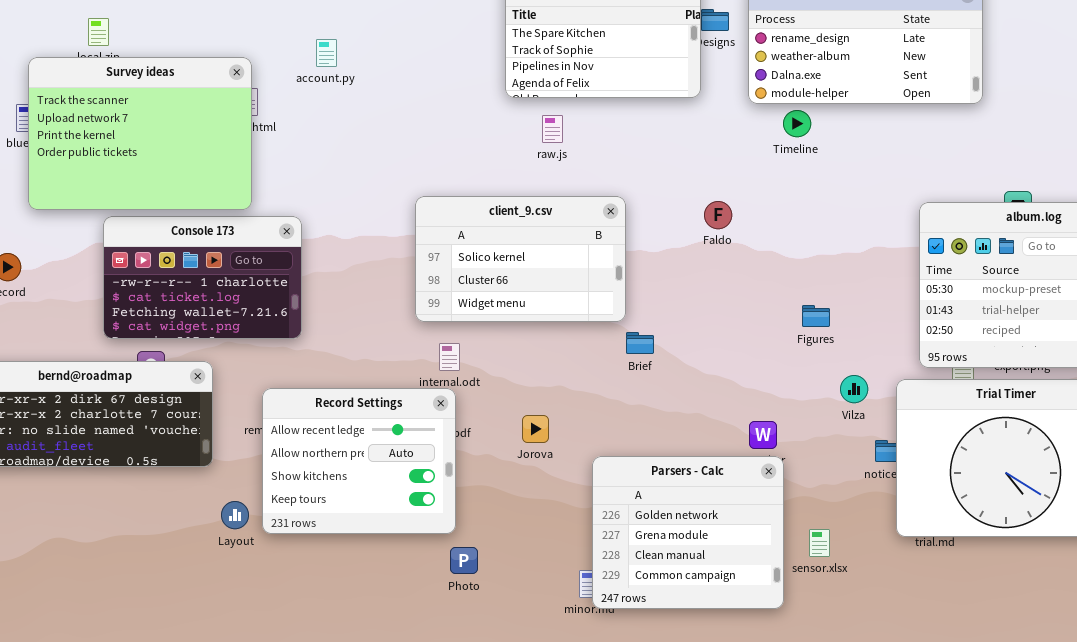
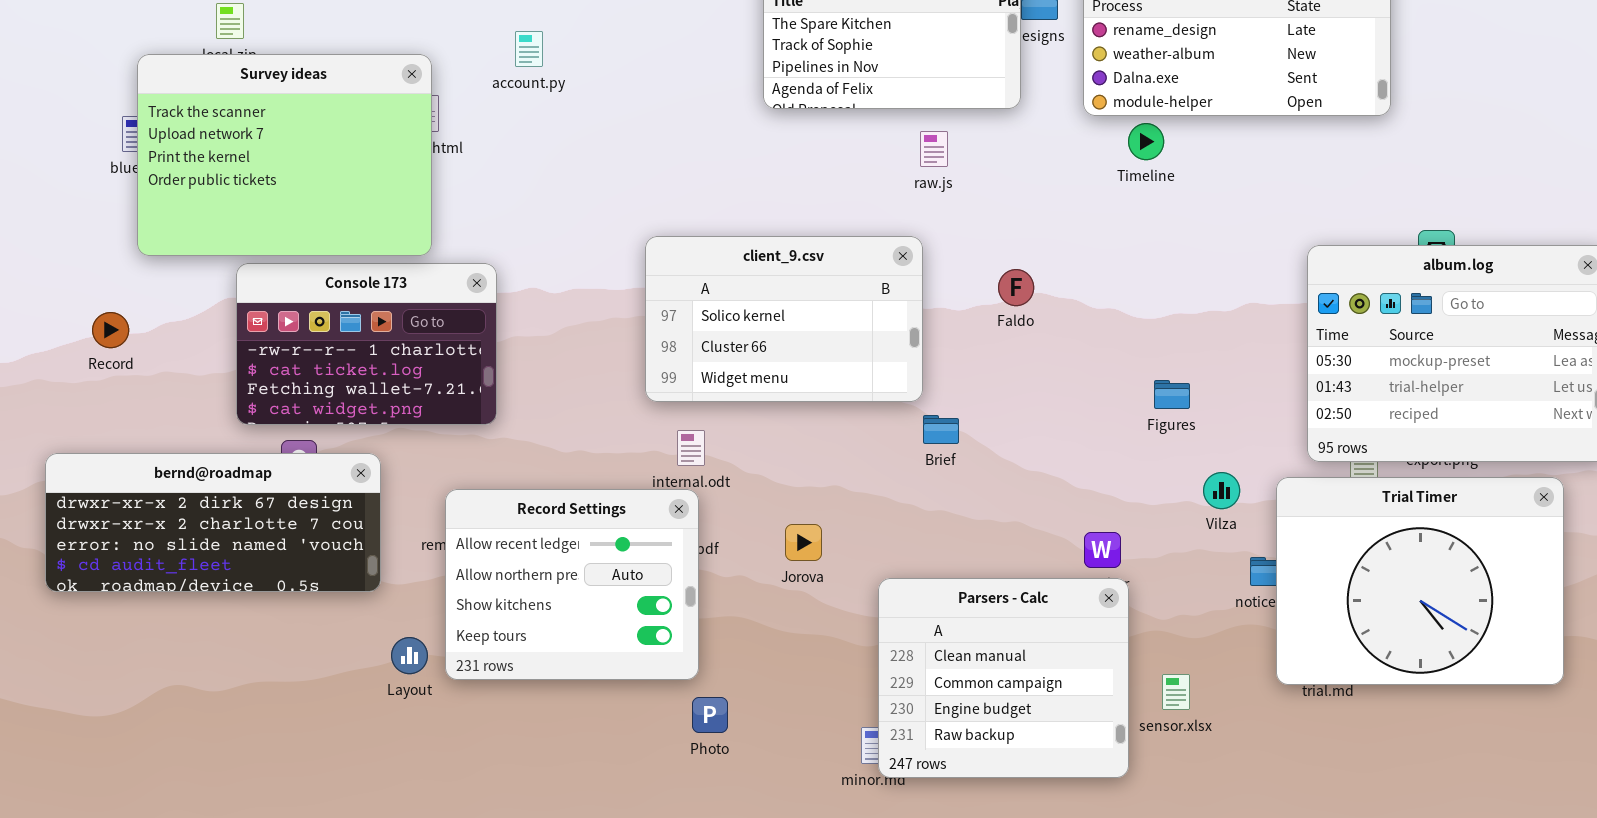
raw.js: [542,115,563,143] -> [920,131,948,167], moved
Faldo: [704,201,732,229] -> [998,269,1034,306], moved
Parsers - Calc: [592,456,784,609] -> [878,578,1129,778], scrolled down 2 rows

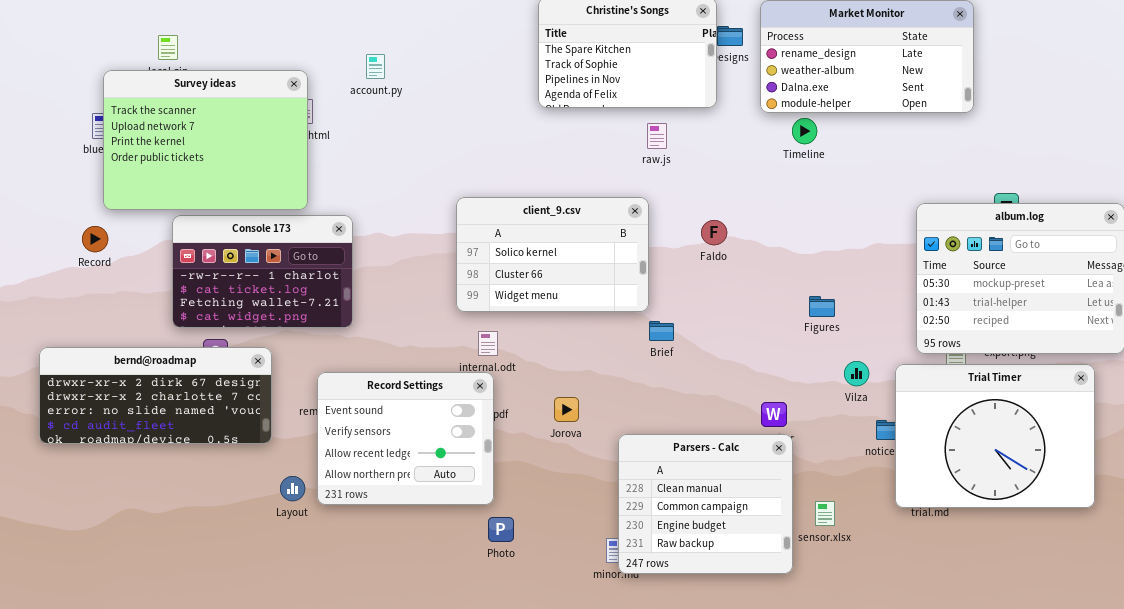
Record: [92,312,129,348] -> [82,226,108,252], moved
Record Settings: [445,489,699,680] -> [317,372,494,505], scrolled up 2 rows

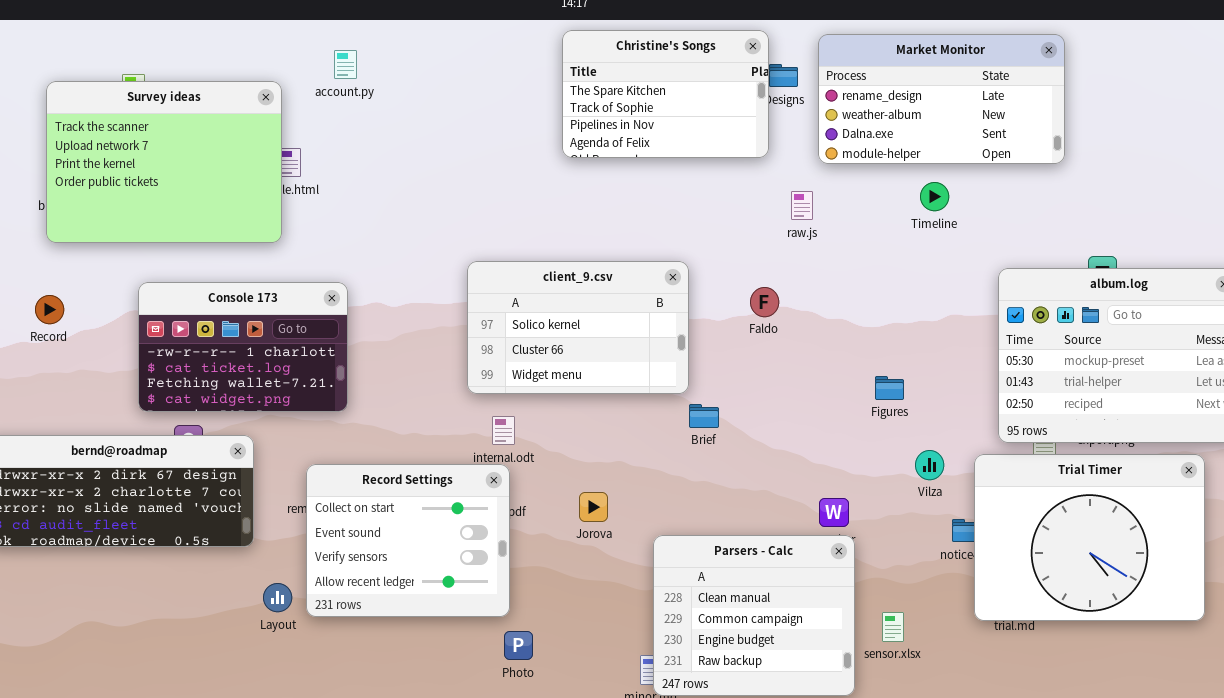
account.py: [366,54,385,79] -> [334,50,357,79], moved
Survey ideas: [103,70,308,210] -> [46,81,282,243], moved
Timeline: [792,118,817,144] -> [920,182,949,211], moved
raw.js: [647,123,667,149] -> [791,191,813,220], moved
Record Settings: [317,372,494,505] -> [306,464,510,617], scrolled up 1 row

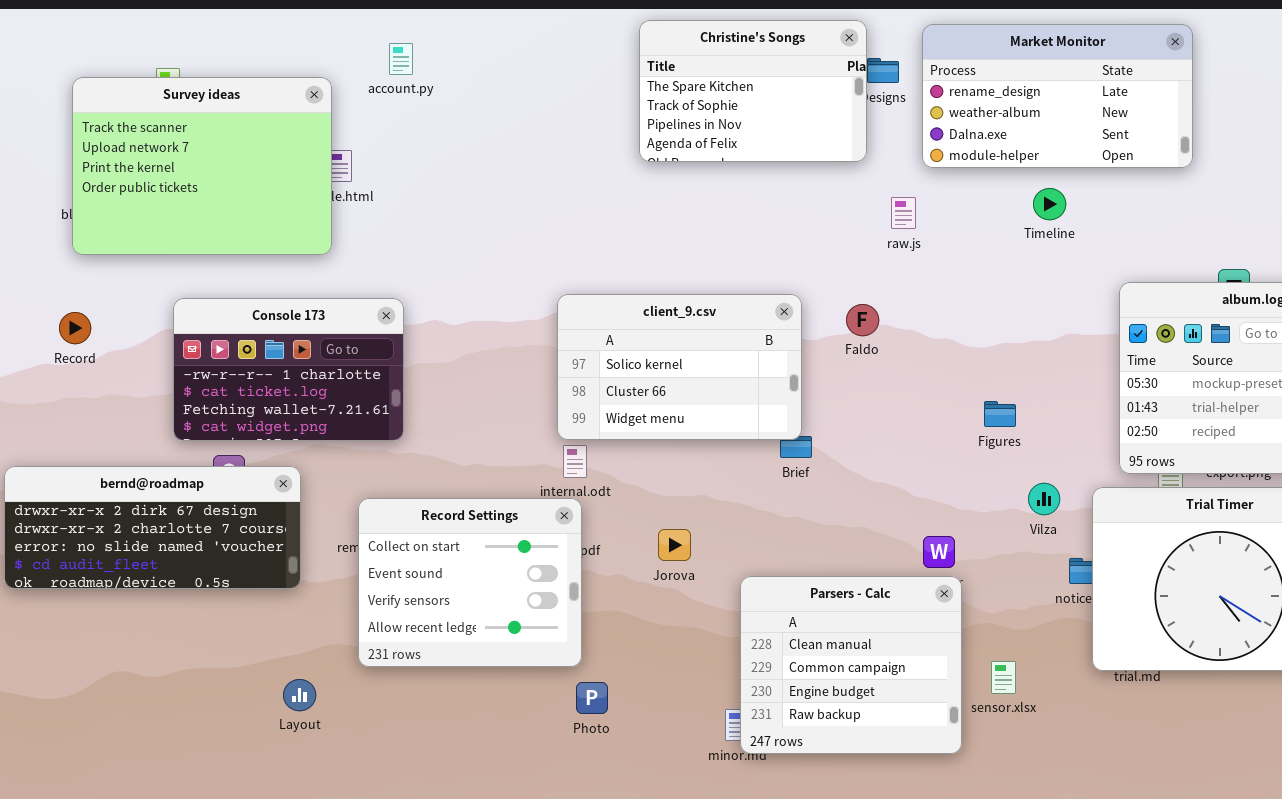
client_9.csv: [467,261,689,394] -> [557,294,802,440], moved
Layout: [263,583,292,612] -> [283,679,316,711], moved

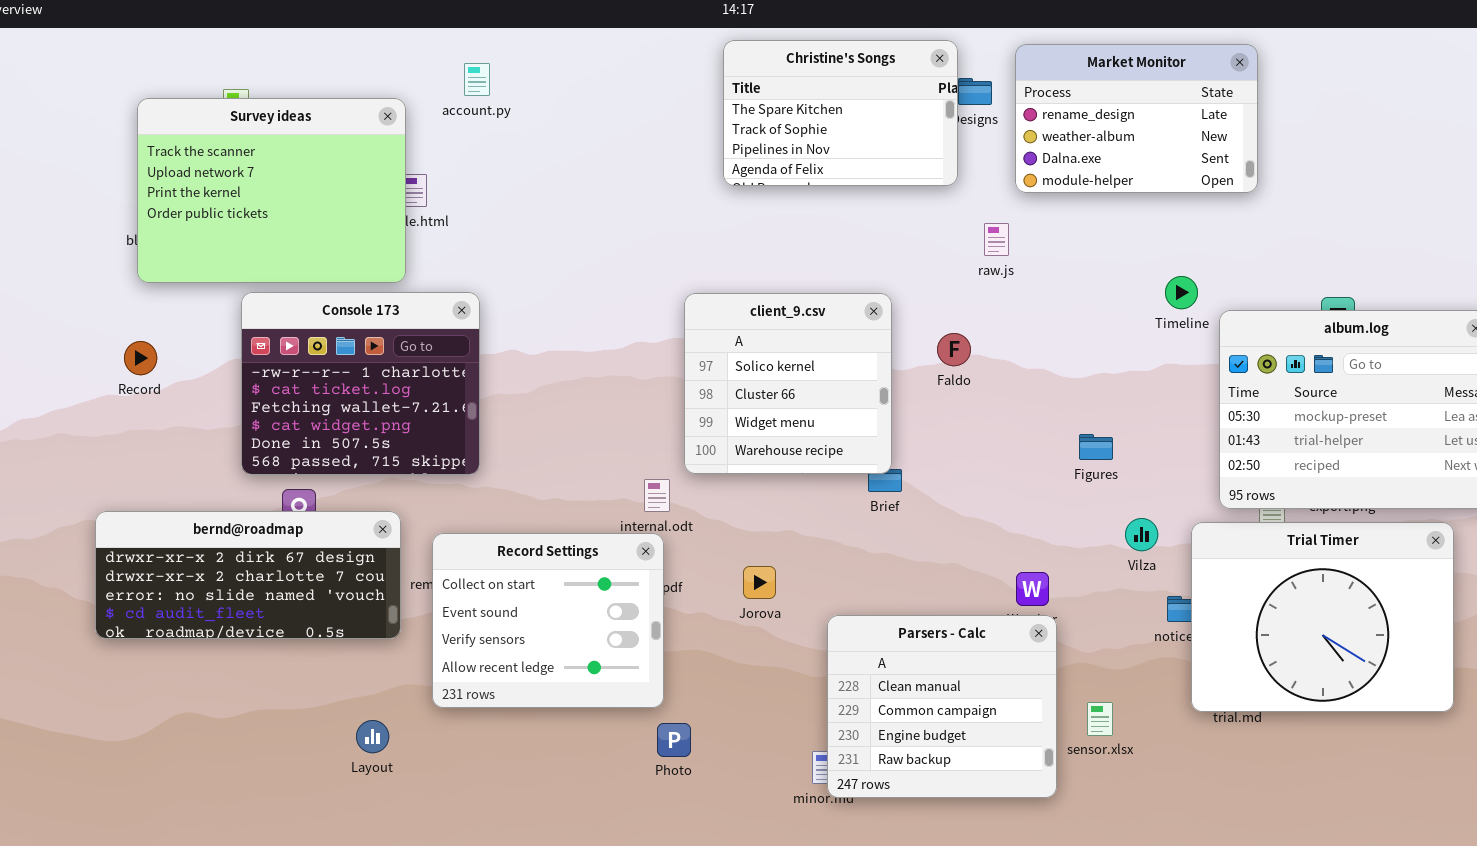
Market Monitor: [922,24,1193,168] -> [1015,44,1258,193], resized
Timeline: [1033,188,1066,220] -> [1165,276,1198,309], moved
client_9.csv: [557,294,802,440] -> [684,293,892,474], resized
Console 173: [173,298,404,441] -> [241,292,480,475], resized
bernd@roadmap: [4,466,301,589] -> [95,511,401,639], moved

